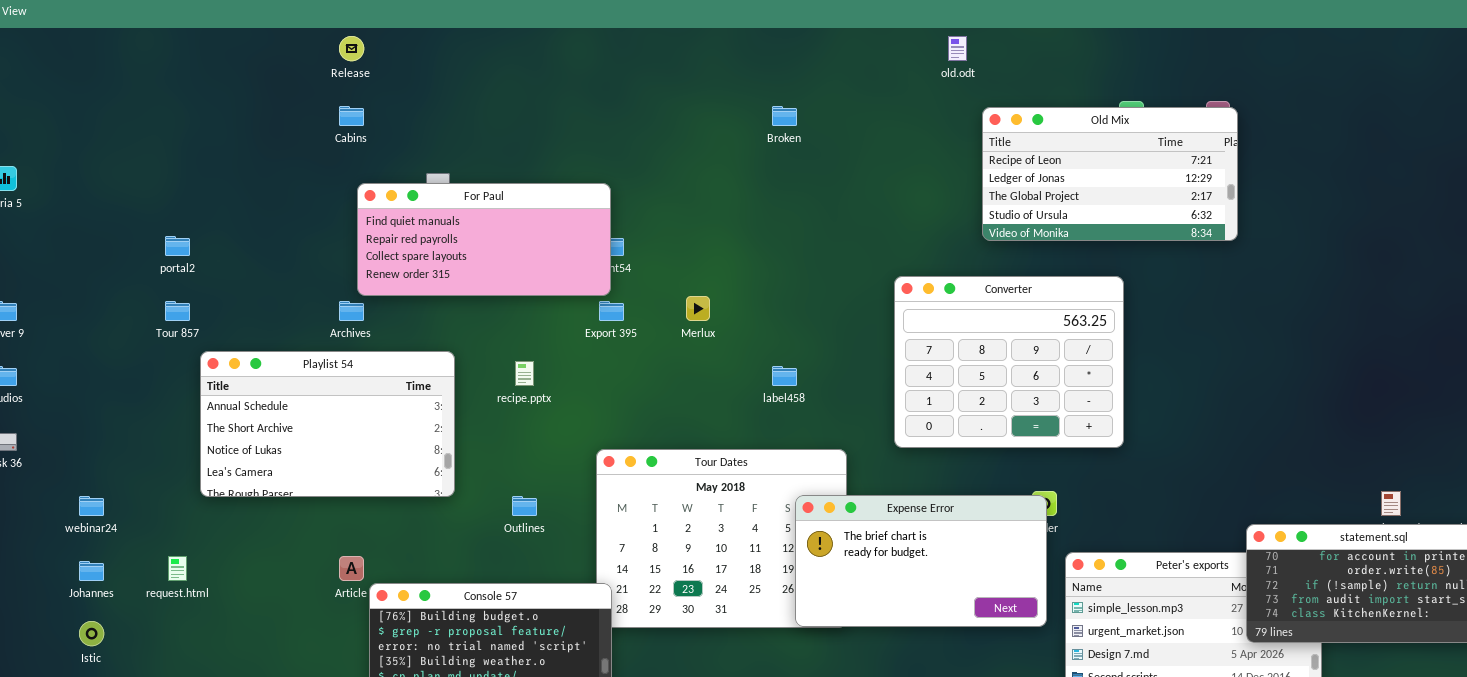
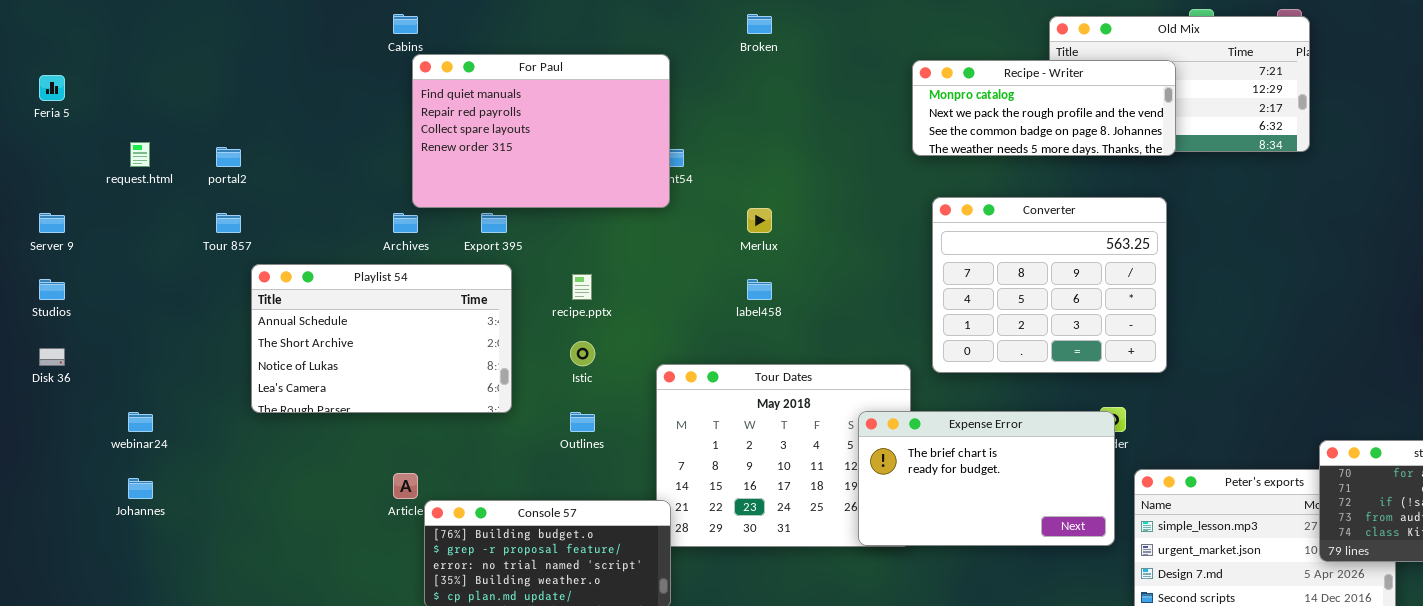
Broken: [772,106,797,126] -> [747,14,772,34], moved
Recipe - Writer: none -> [912,60,1176,156], opened
For Paul: [357,183,611,296] -> [412,54,670,208], resized
Converter: [894,276,1124,448] -> [932,197,1167,373], moved
Export 395: [599,301,624,321] -> [481,213,507,233], moved
label458: [772,366,797,386] -> [747,279,772,300], moved
request.html: [168,556,187,581] -> [130,142,150,167], moved
Istic: [79,621,104,646] -> [570,341,595,366], moved

